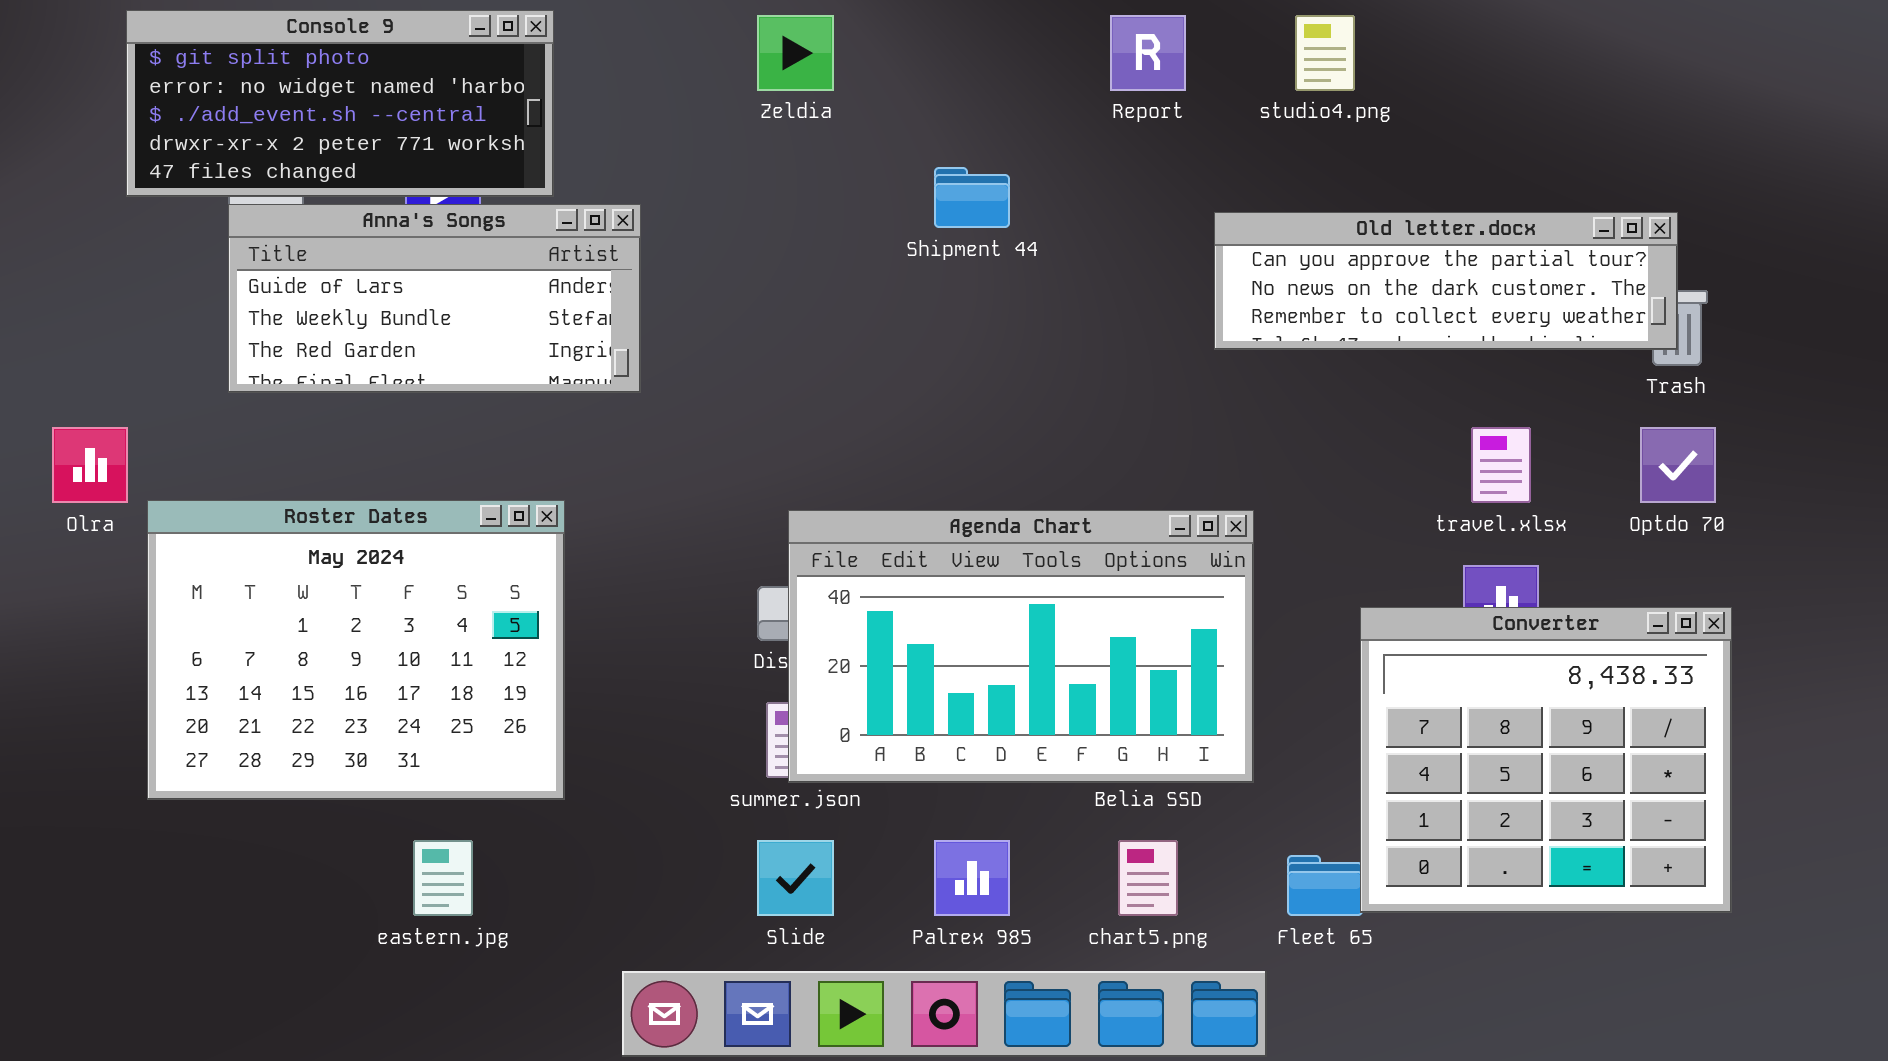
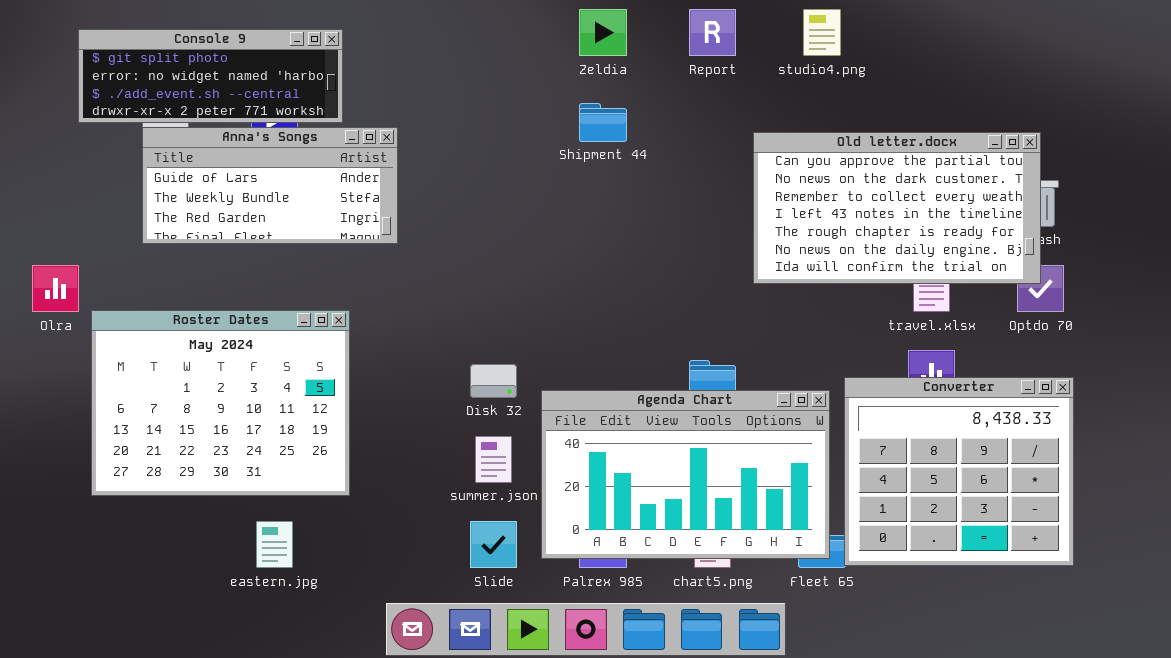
Console 9: [126,10,554,197] -> [78,29,343,123], resized
Zeldia: [757,15,834,91] -> [579,9,627,56], moved
Old letter.docx: [1214,212,1678,350] -> [753,132,1041,284], resized
Agenda Chart: [788,510,1254,783] -> [541,390,830,559], moved

